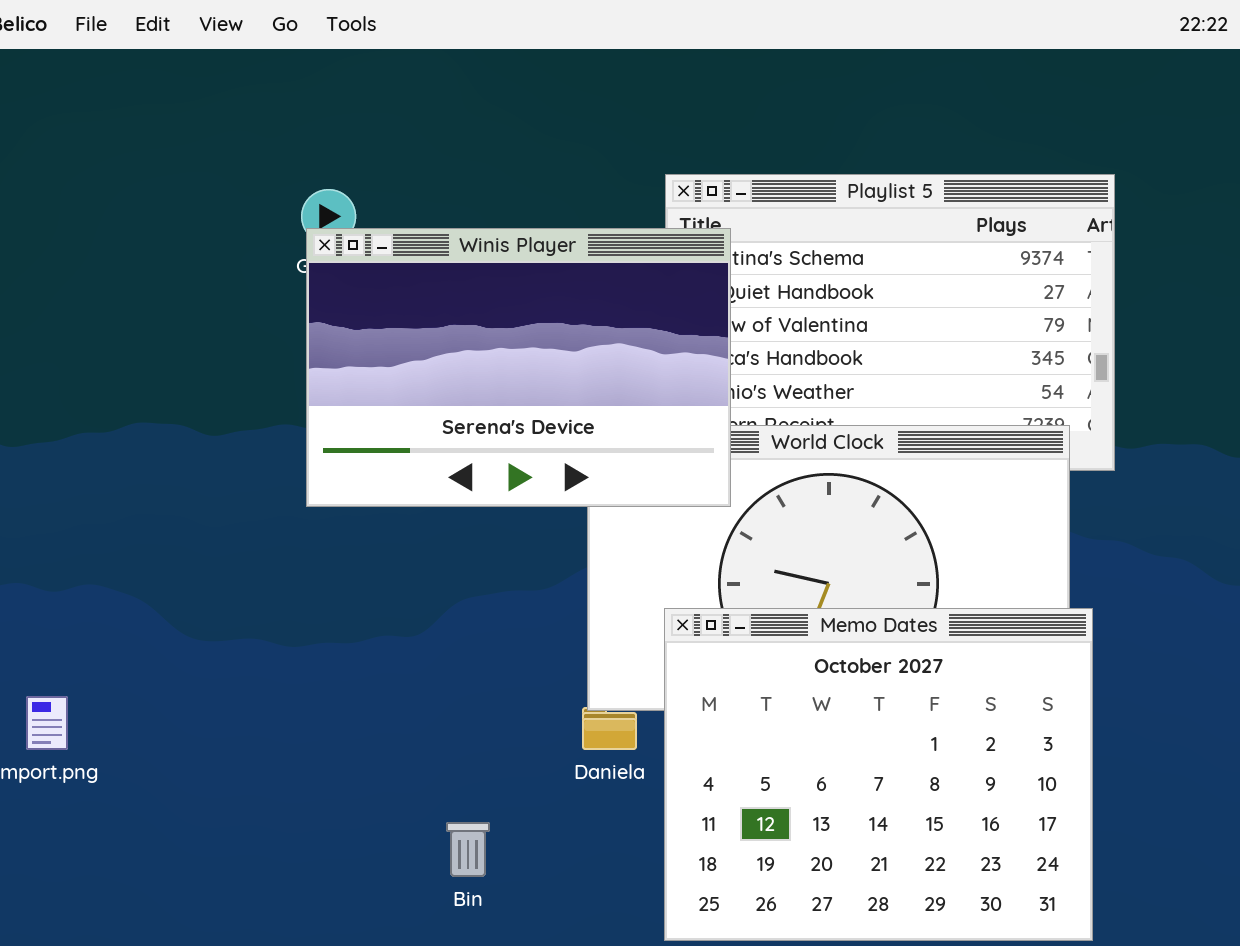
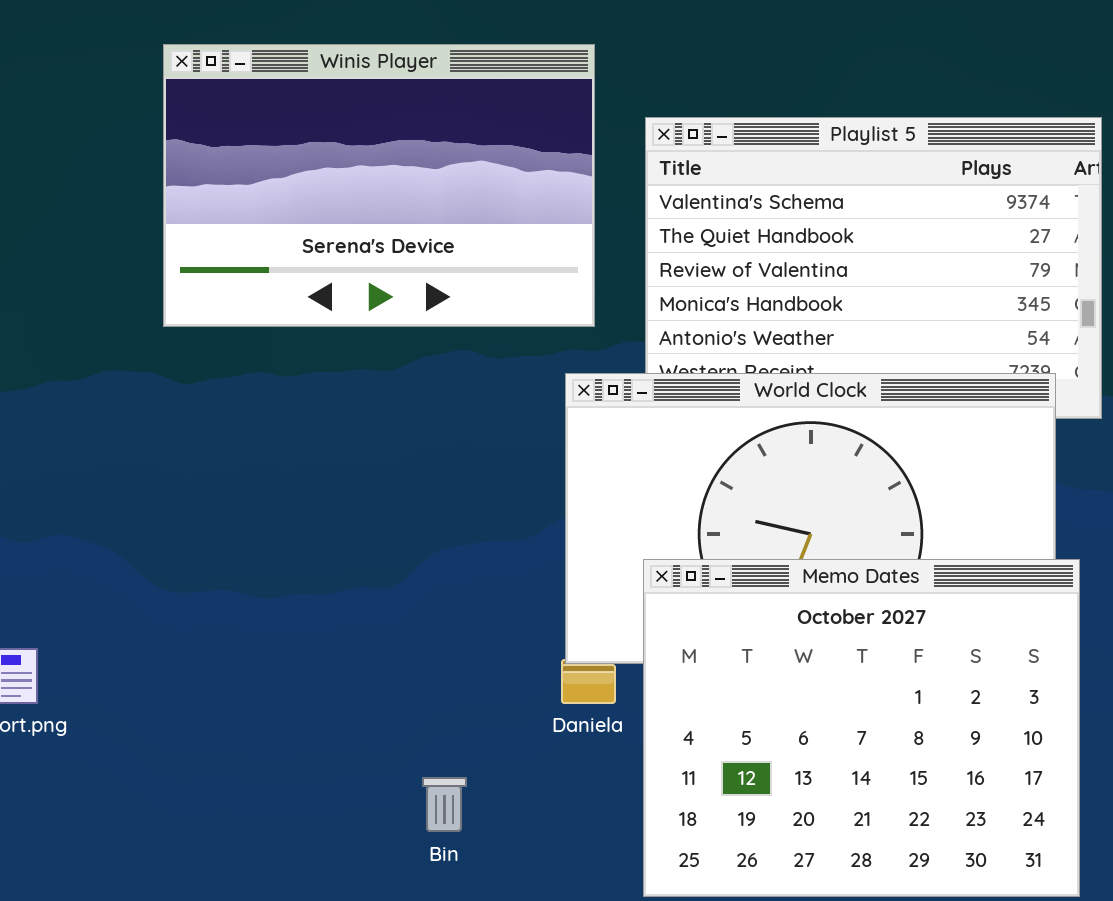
Winis Player: [306,228,731,507] -> [163,44,595,327], moved

